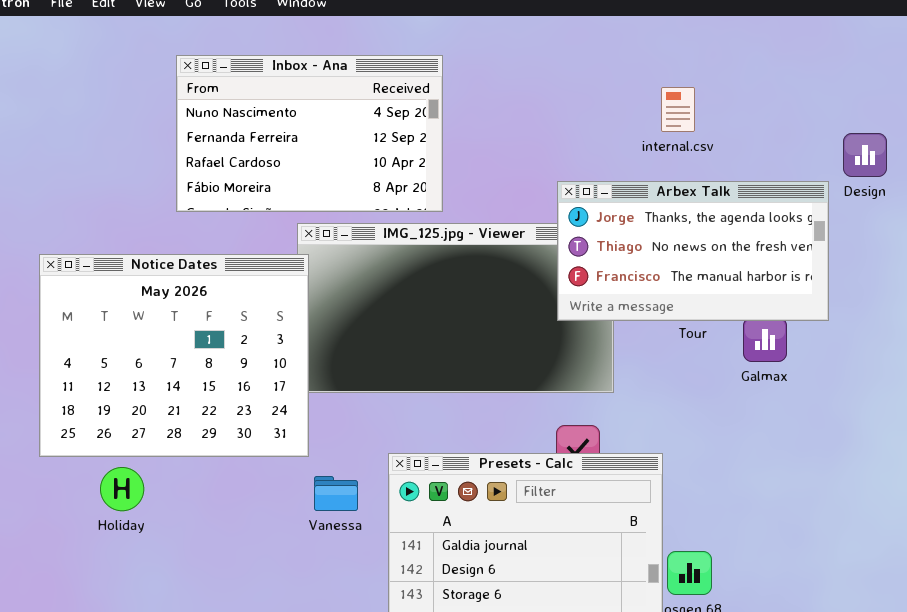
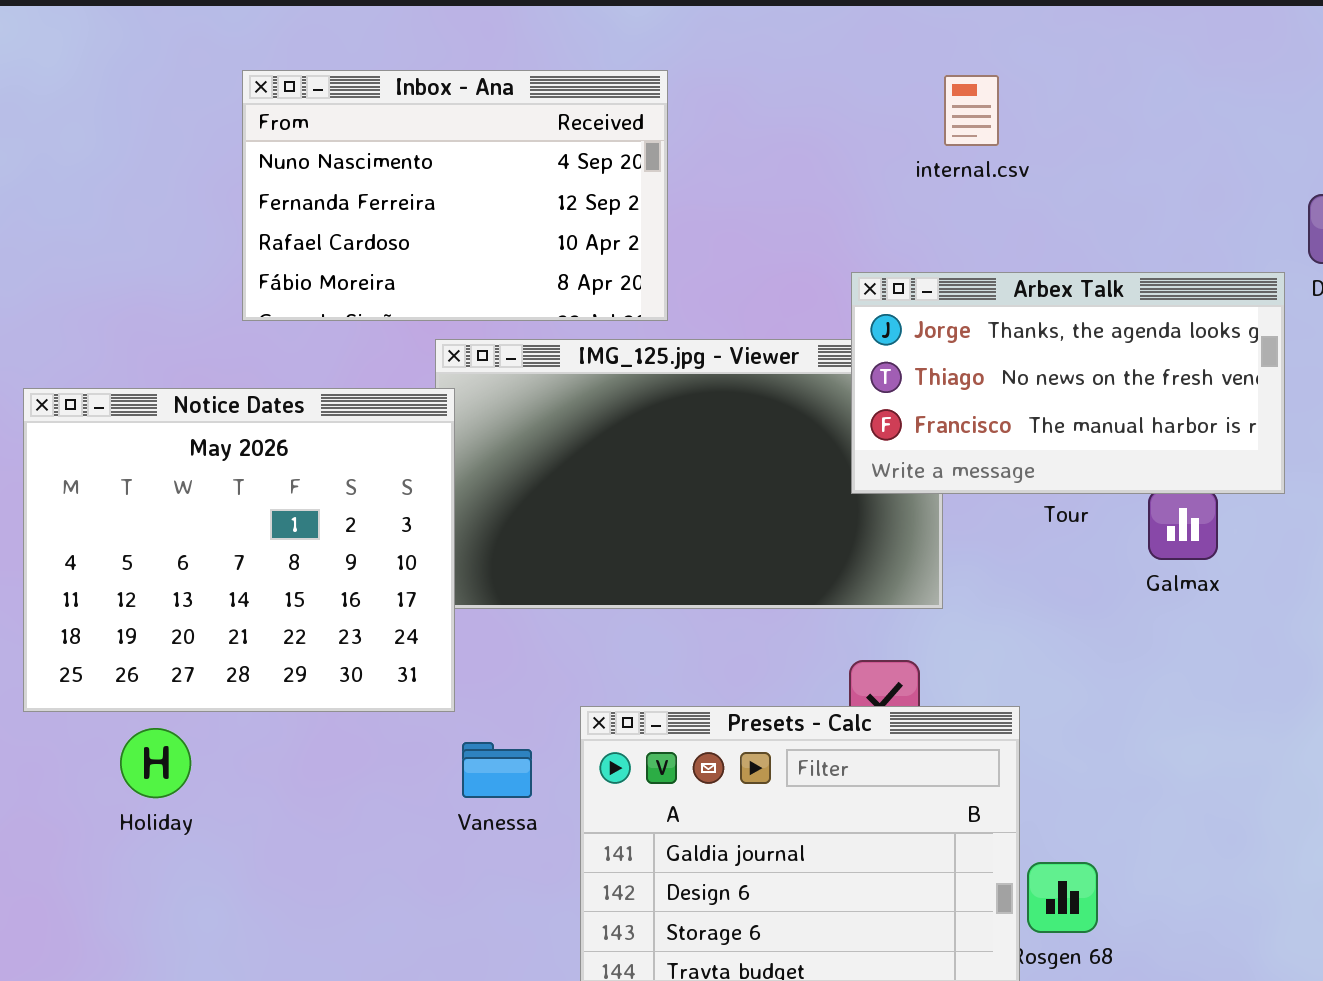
internal.csv: [661,87,695,132] -> [944,75,999,146], moved

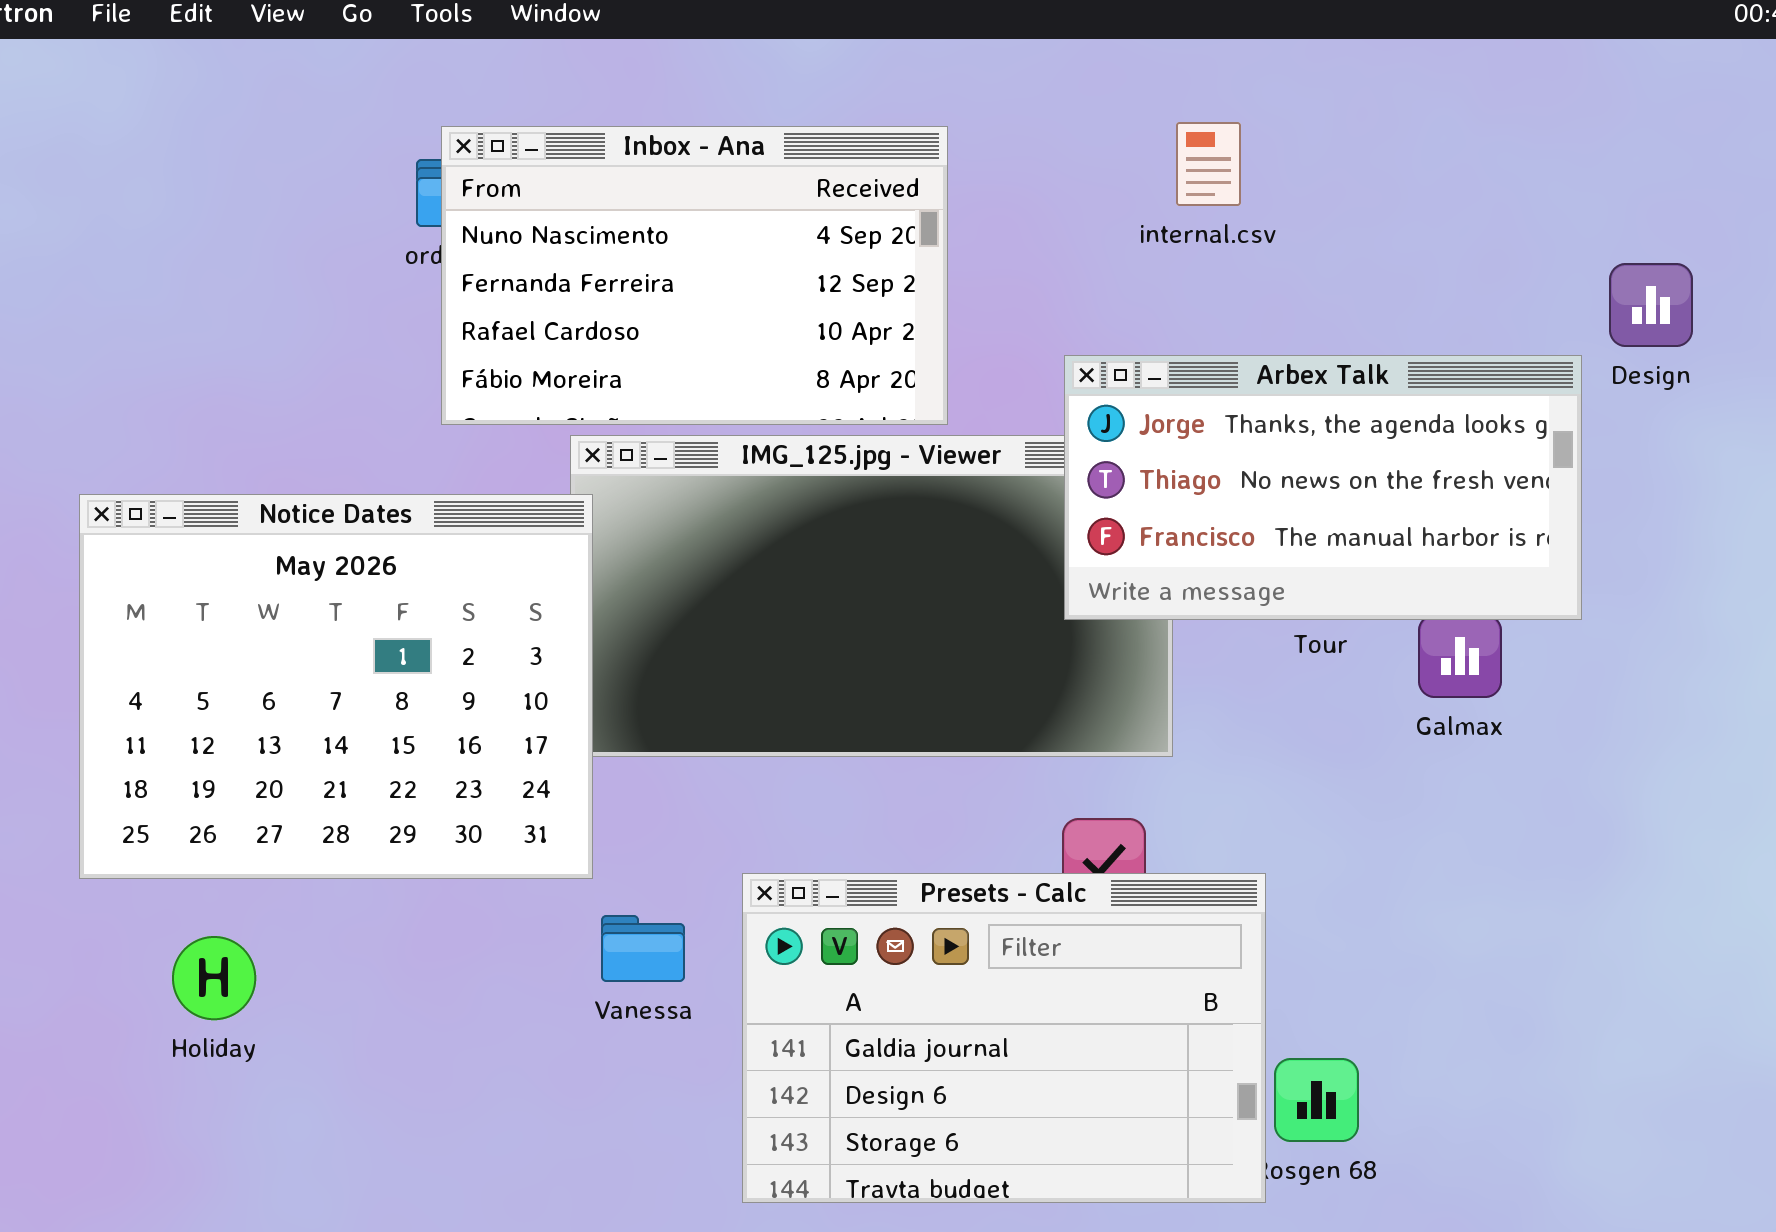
Inbox - Ana: [242,70,668,321] -> [441,126,948,425], moved
Holiday: [120,728,191,798] -> [172,936,256,1020], moved

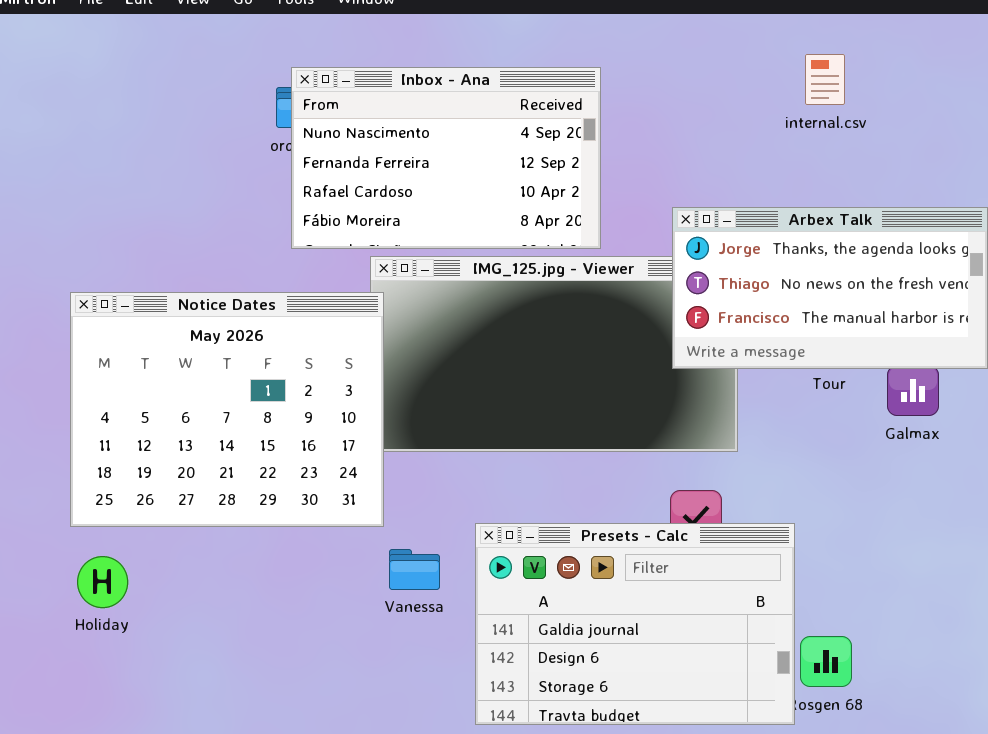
internal.csv: [1176,122,1241,206] -> [805,54,845,105], moved
Holiday: [172,936,256,1020] -> [77,556,128,608], moved

